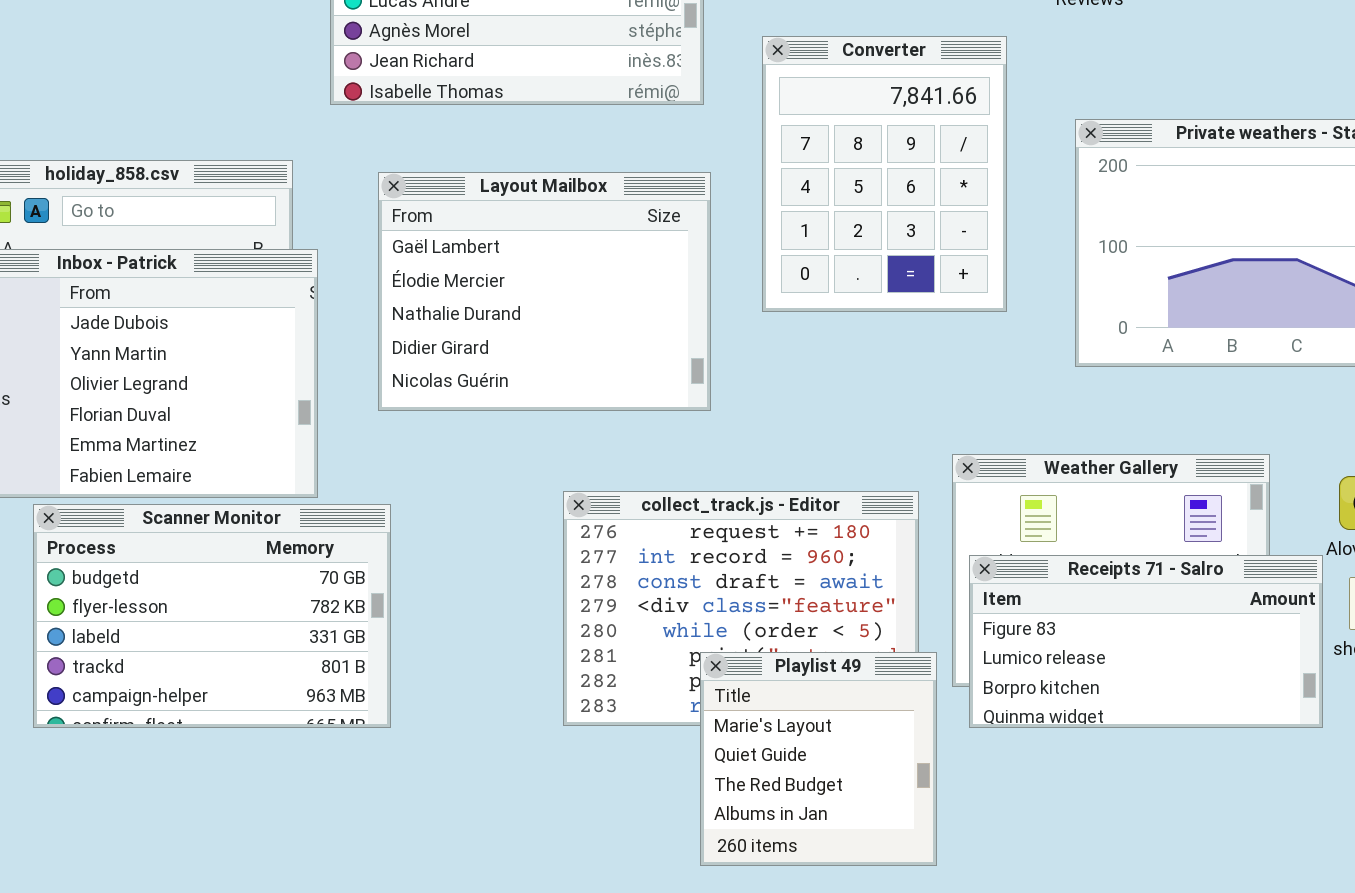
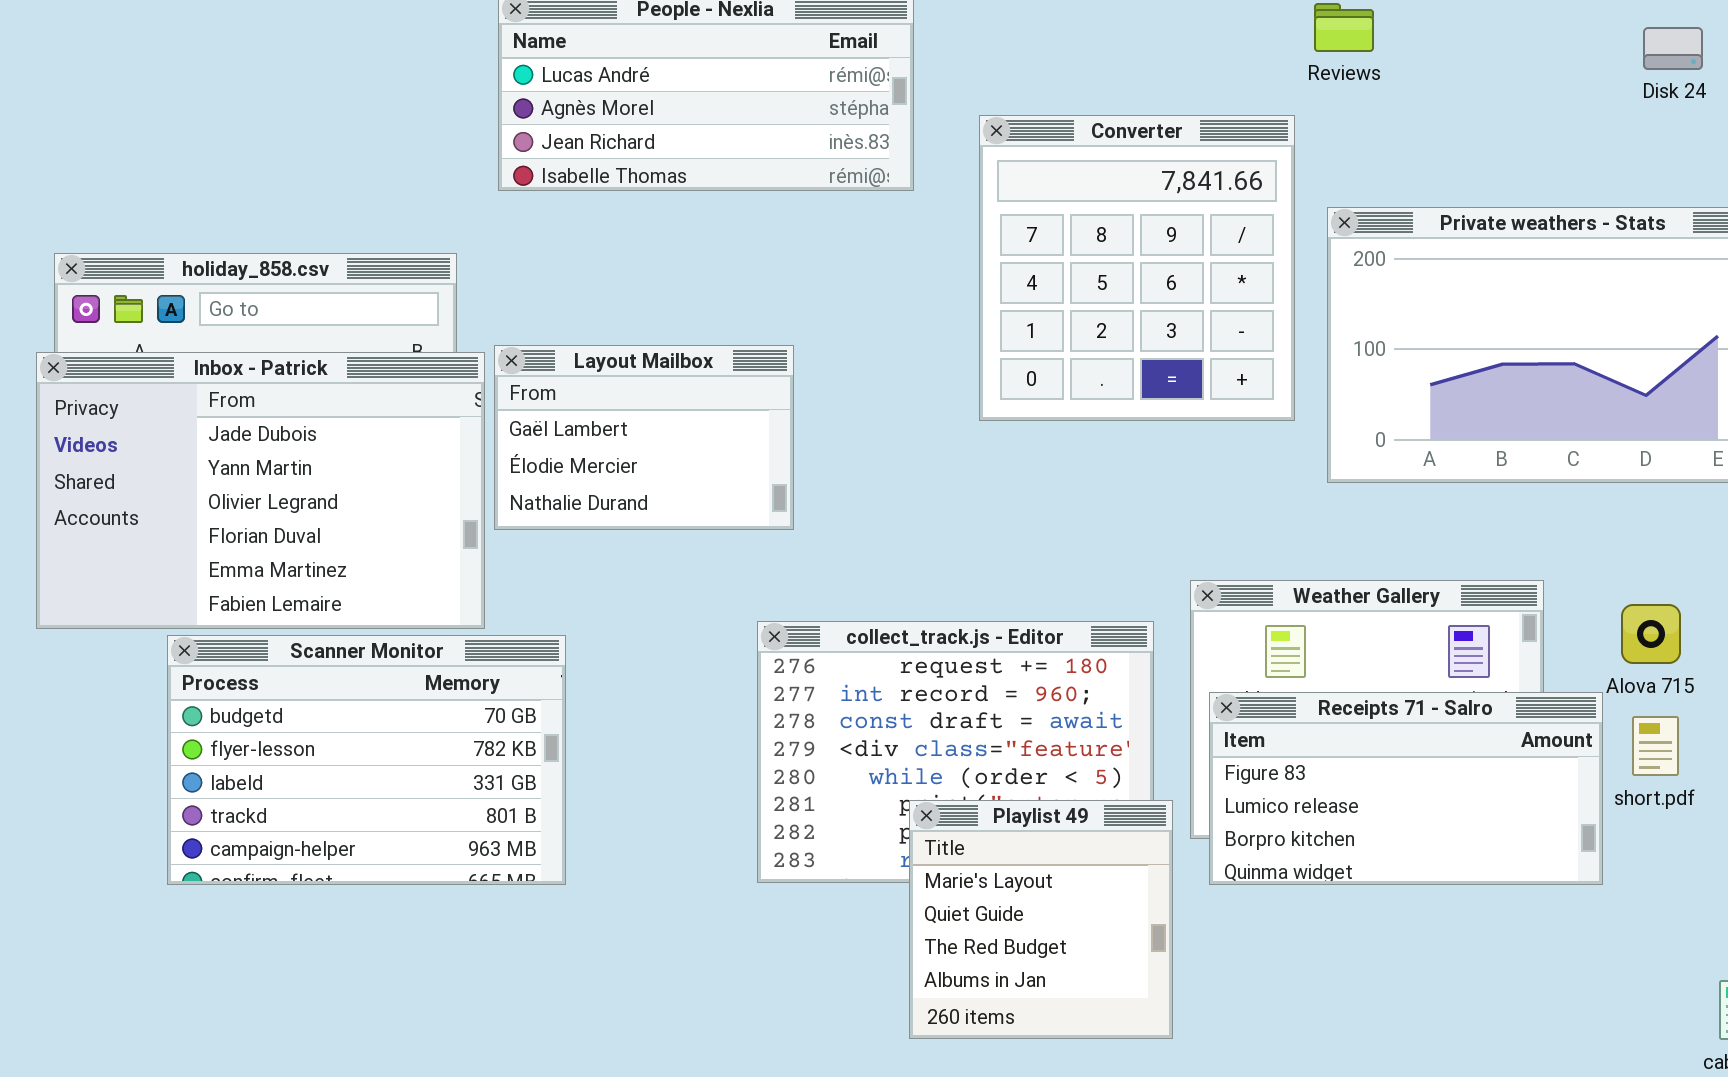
Converter: [762,36,1007,312] -> [979,115,1295,421], resized
Layout Mailbox: [378,172,711,411] -> [494,345,794,530], moved, resized

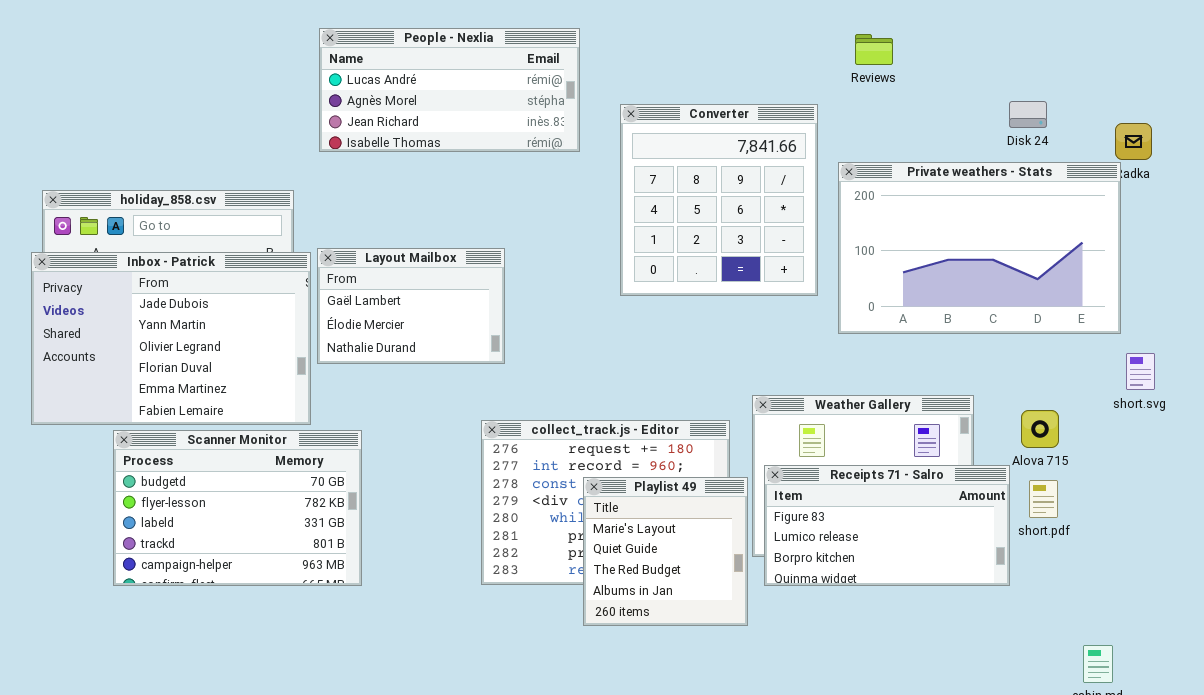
Reviews: [1314,3,1374,52] -> [855,34,893,65], moved
Disk 24: [1643,27,1703,70] -> [1009,101,1047,128], moved
Playlist 49: [909,800,1173,1039] -> [583,477,748,626], moved

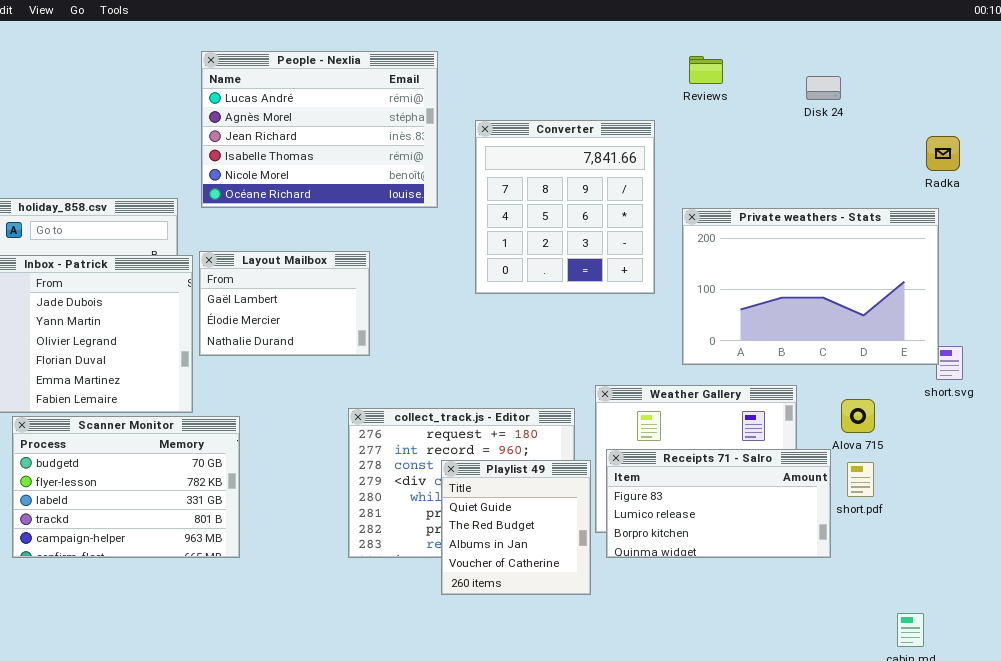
People - Nexlia: [319,28,580,152] -> [201,51,438,208], resized
Disk 24: [1009,101,1047,128] -> [806,76,841,100], moved
Private weathers - Stats: [838,162,1121,334] -> [682,208,939,365], moved
Playlist 49: [583,477,748,626] -> [441,460,591,595], scrolled down 1 row

